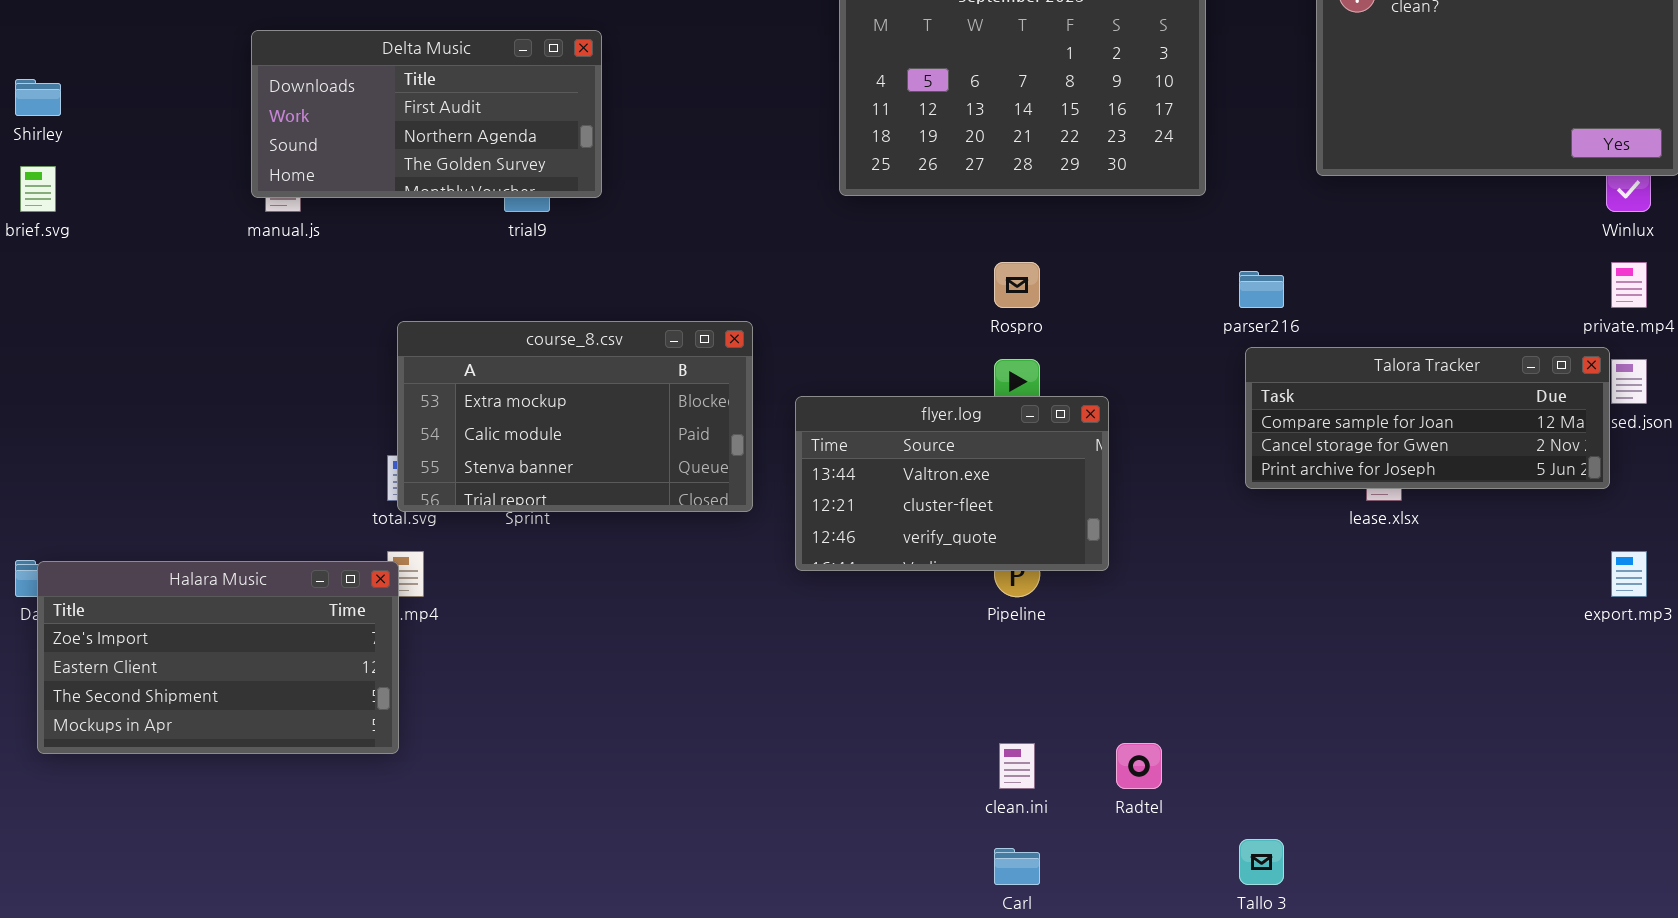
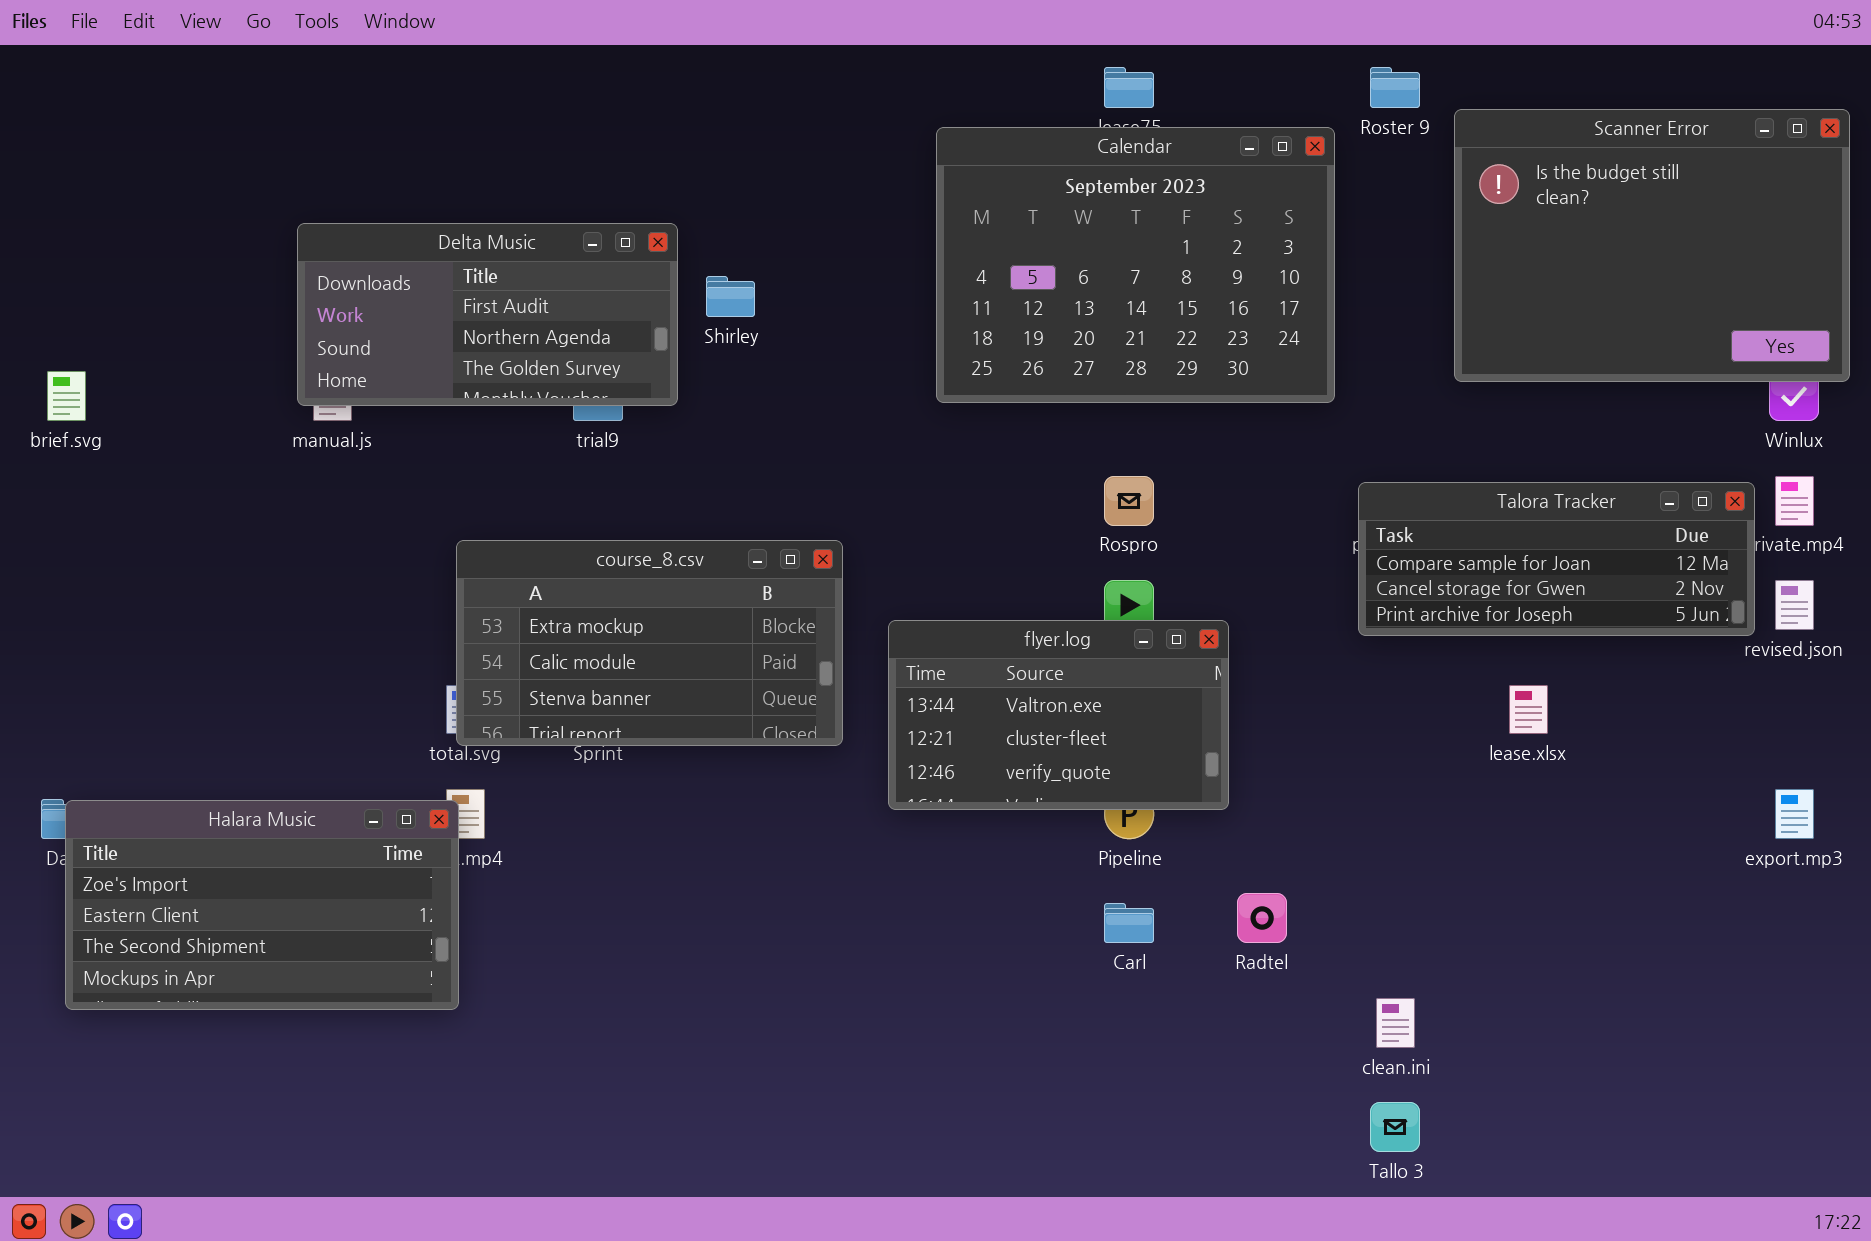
Shirley: [15,79,61,116] -> [706,276,755,317], moved
Talora Tracker: [1245,347,1610,489] -> [1358,482,1755,636], moved
clean.ini: [999,743,1035,789] -> [1376,998,1415,1048], moved
Radtel: [1116,743,1162,789] -> [1237,893,1287,943], moved
Carl: [994,848,1040,885] -> [1104,903,1154,943], moved

